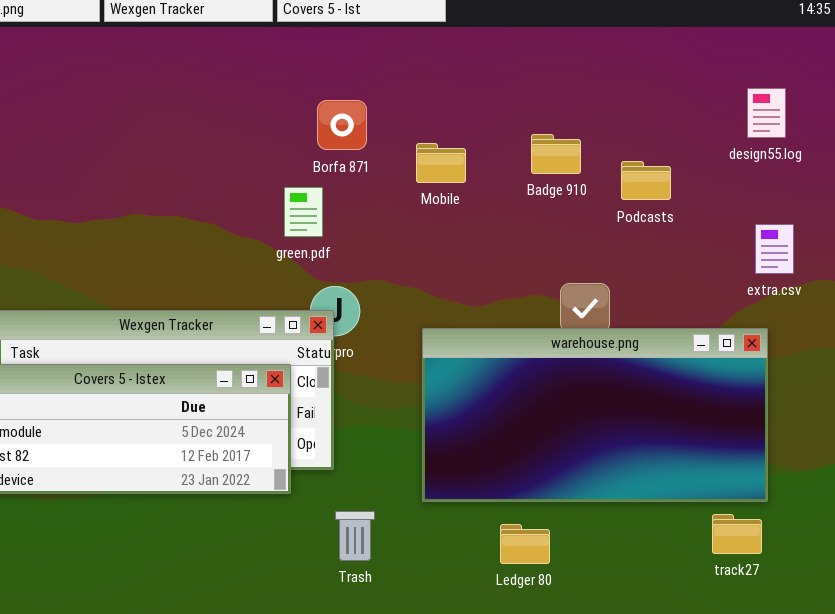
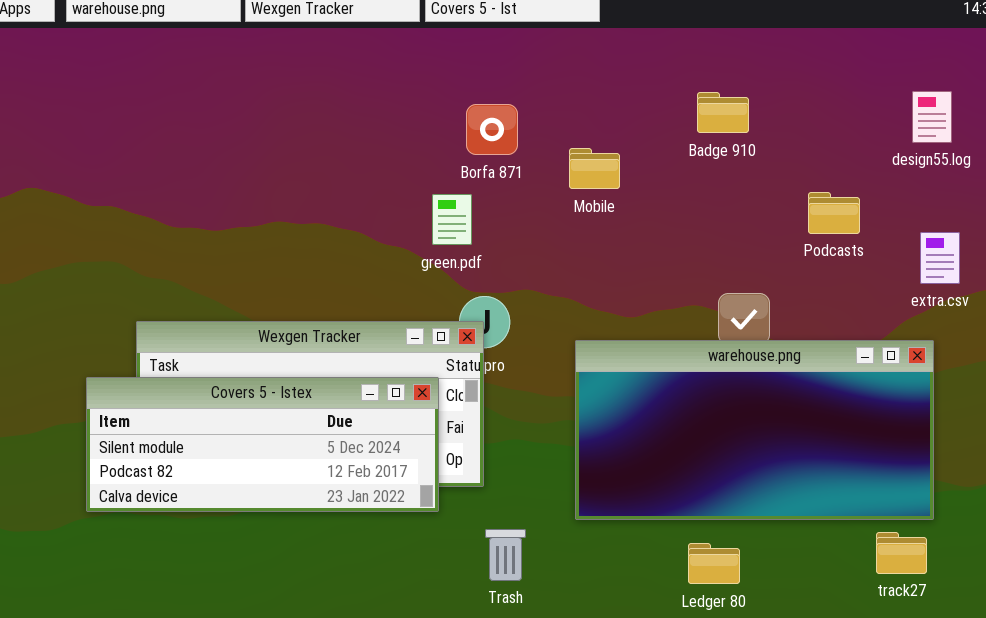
Badge 910: [531,134,581,174] -> [697,92,749,133], moved
Podcasts: [621,161,671,200] -> [808,192,860,234], moved
Ledger 80: [500,524,550,564] -> [688,543,740,584], moved

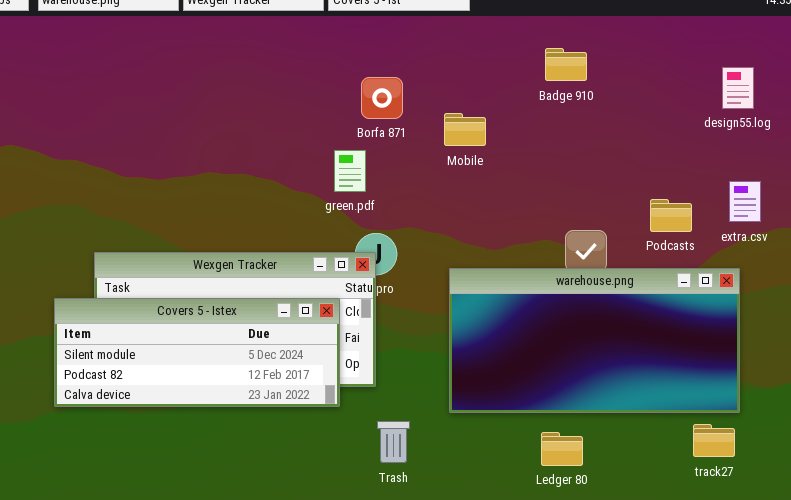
Badge 910: [697,92,749,133] -> [545,48,587,81], moved
Podcasts: [808,192,860,234] -> [650,199,692,232], moved

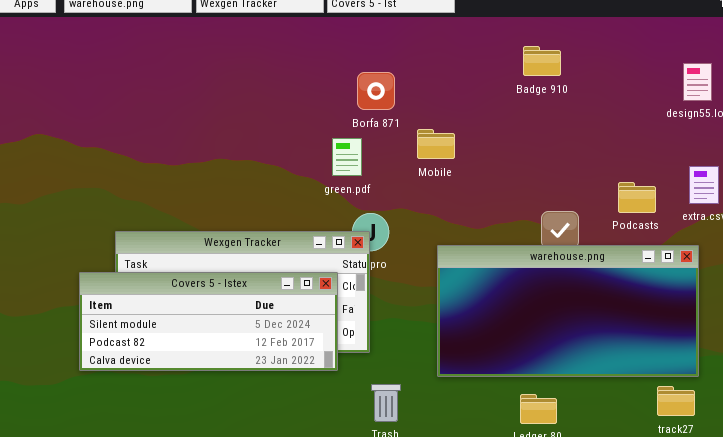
Mobile: [444,113,486,146] -> [417,129,455,159], moved

